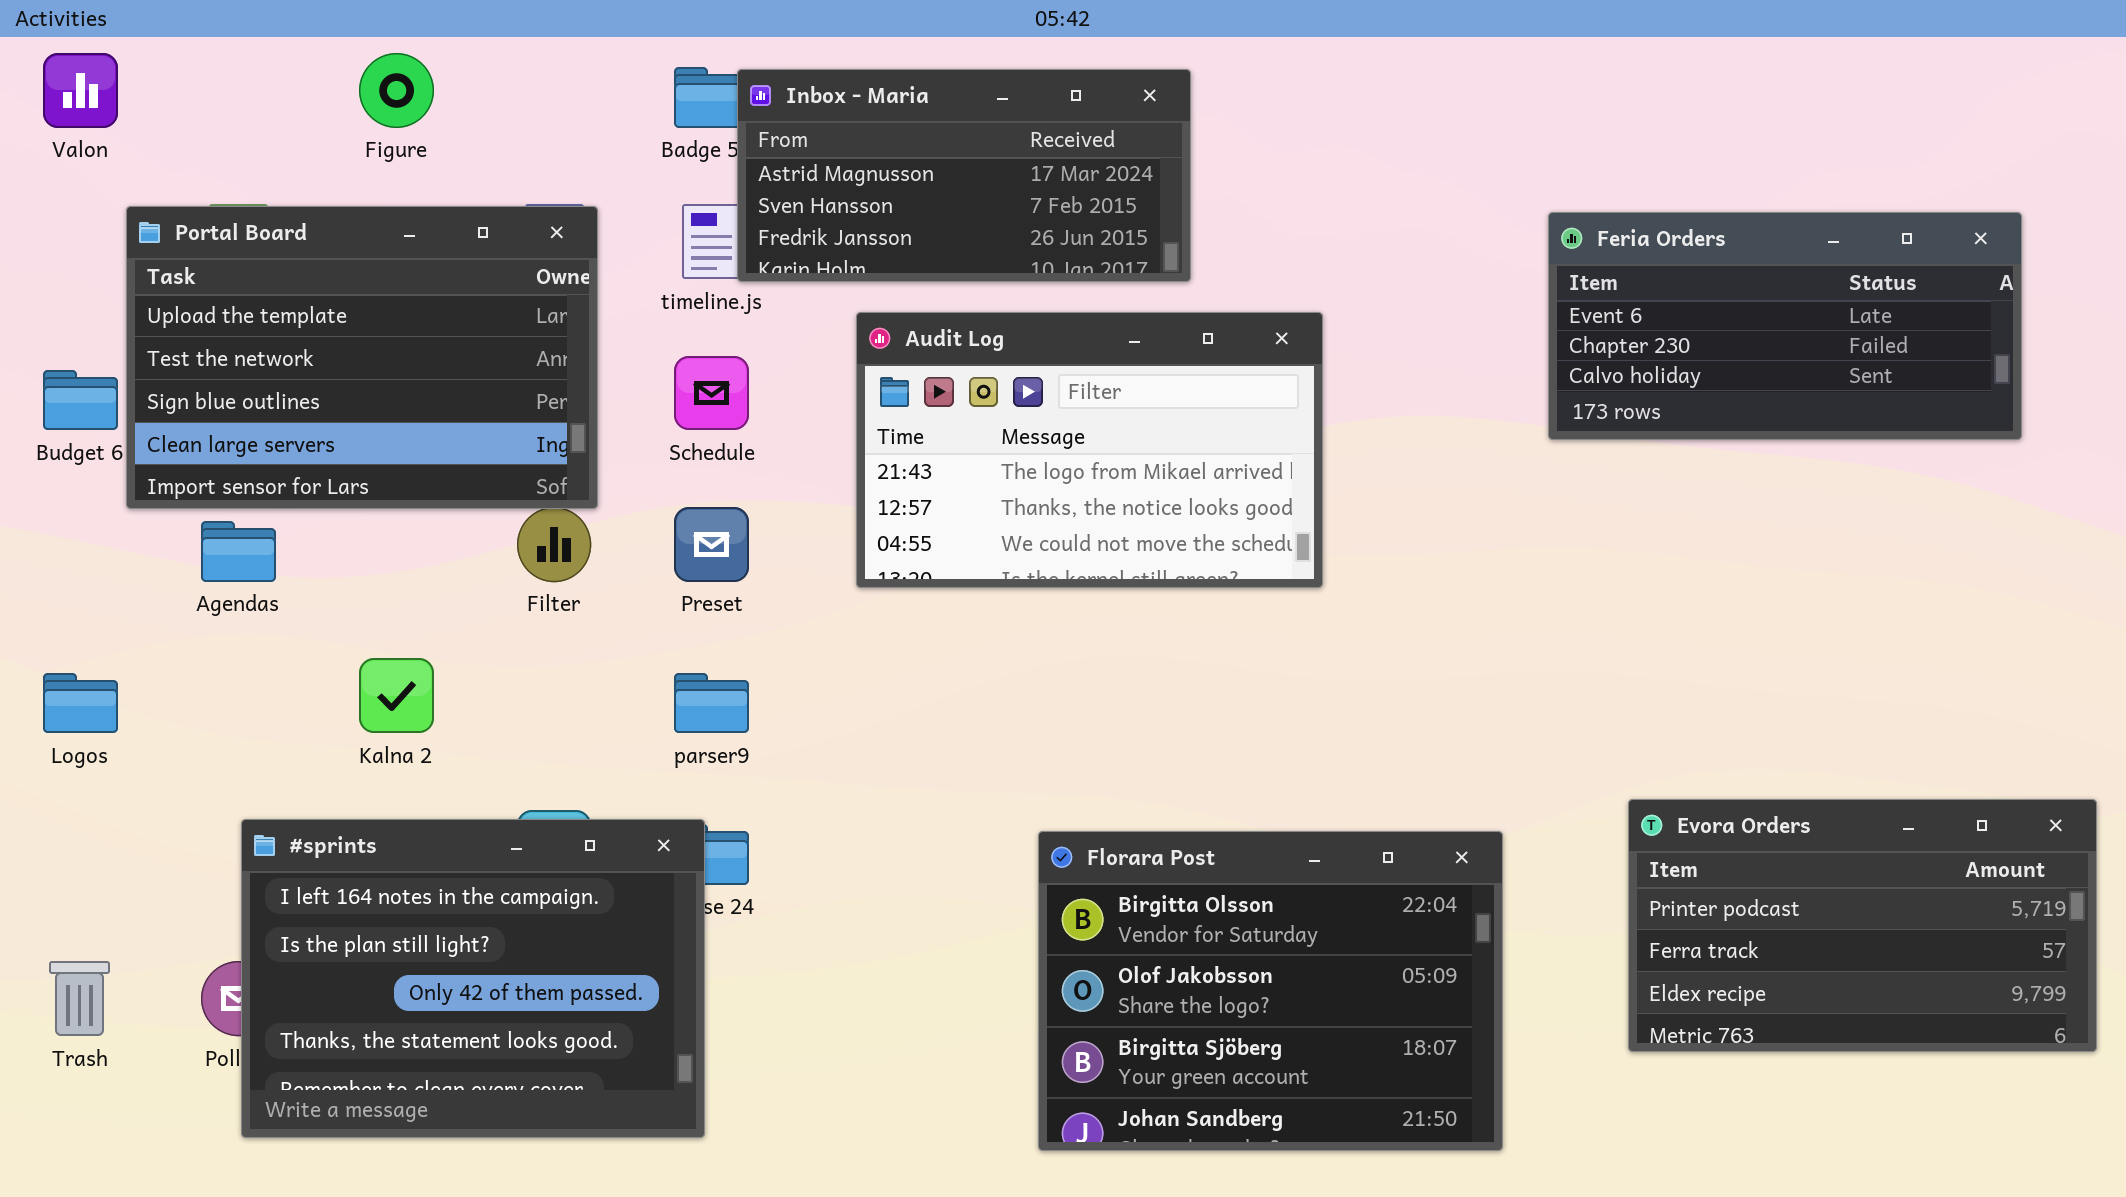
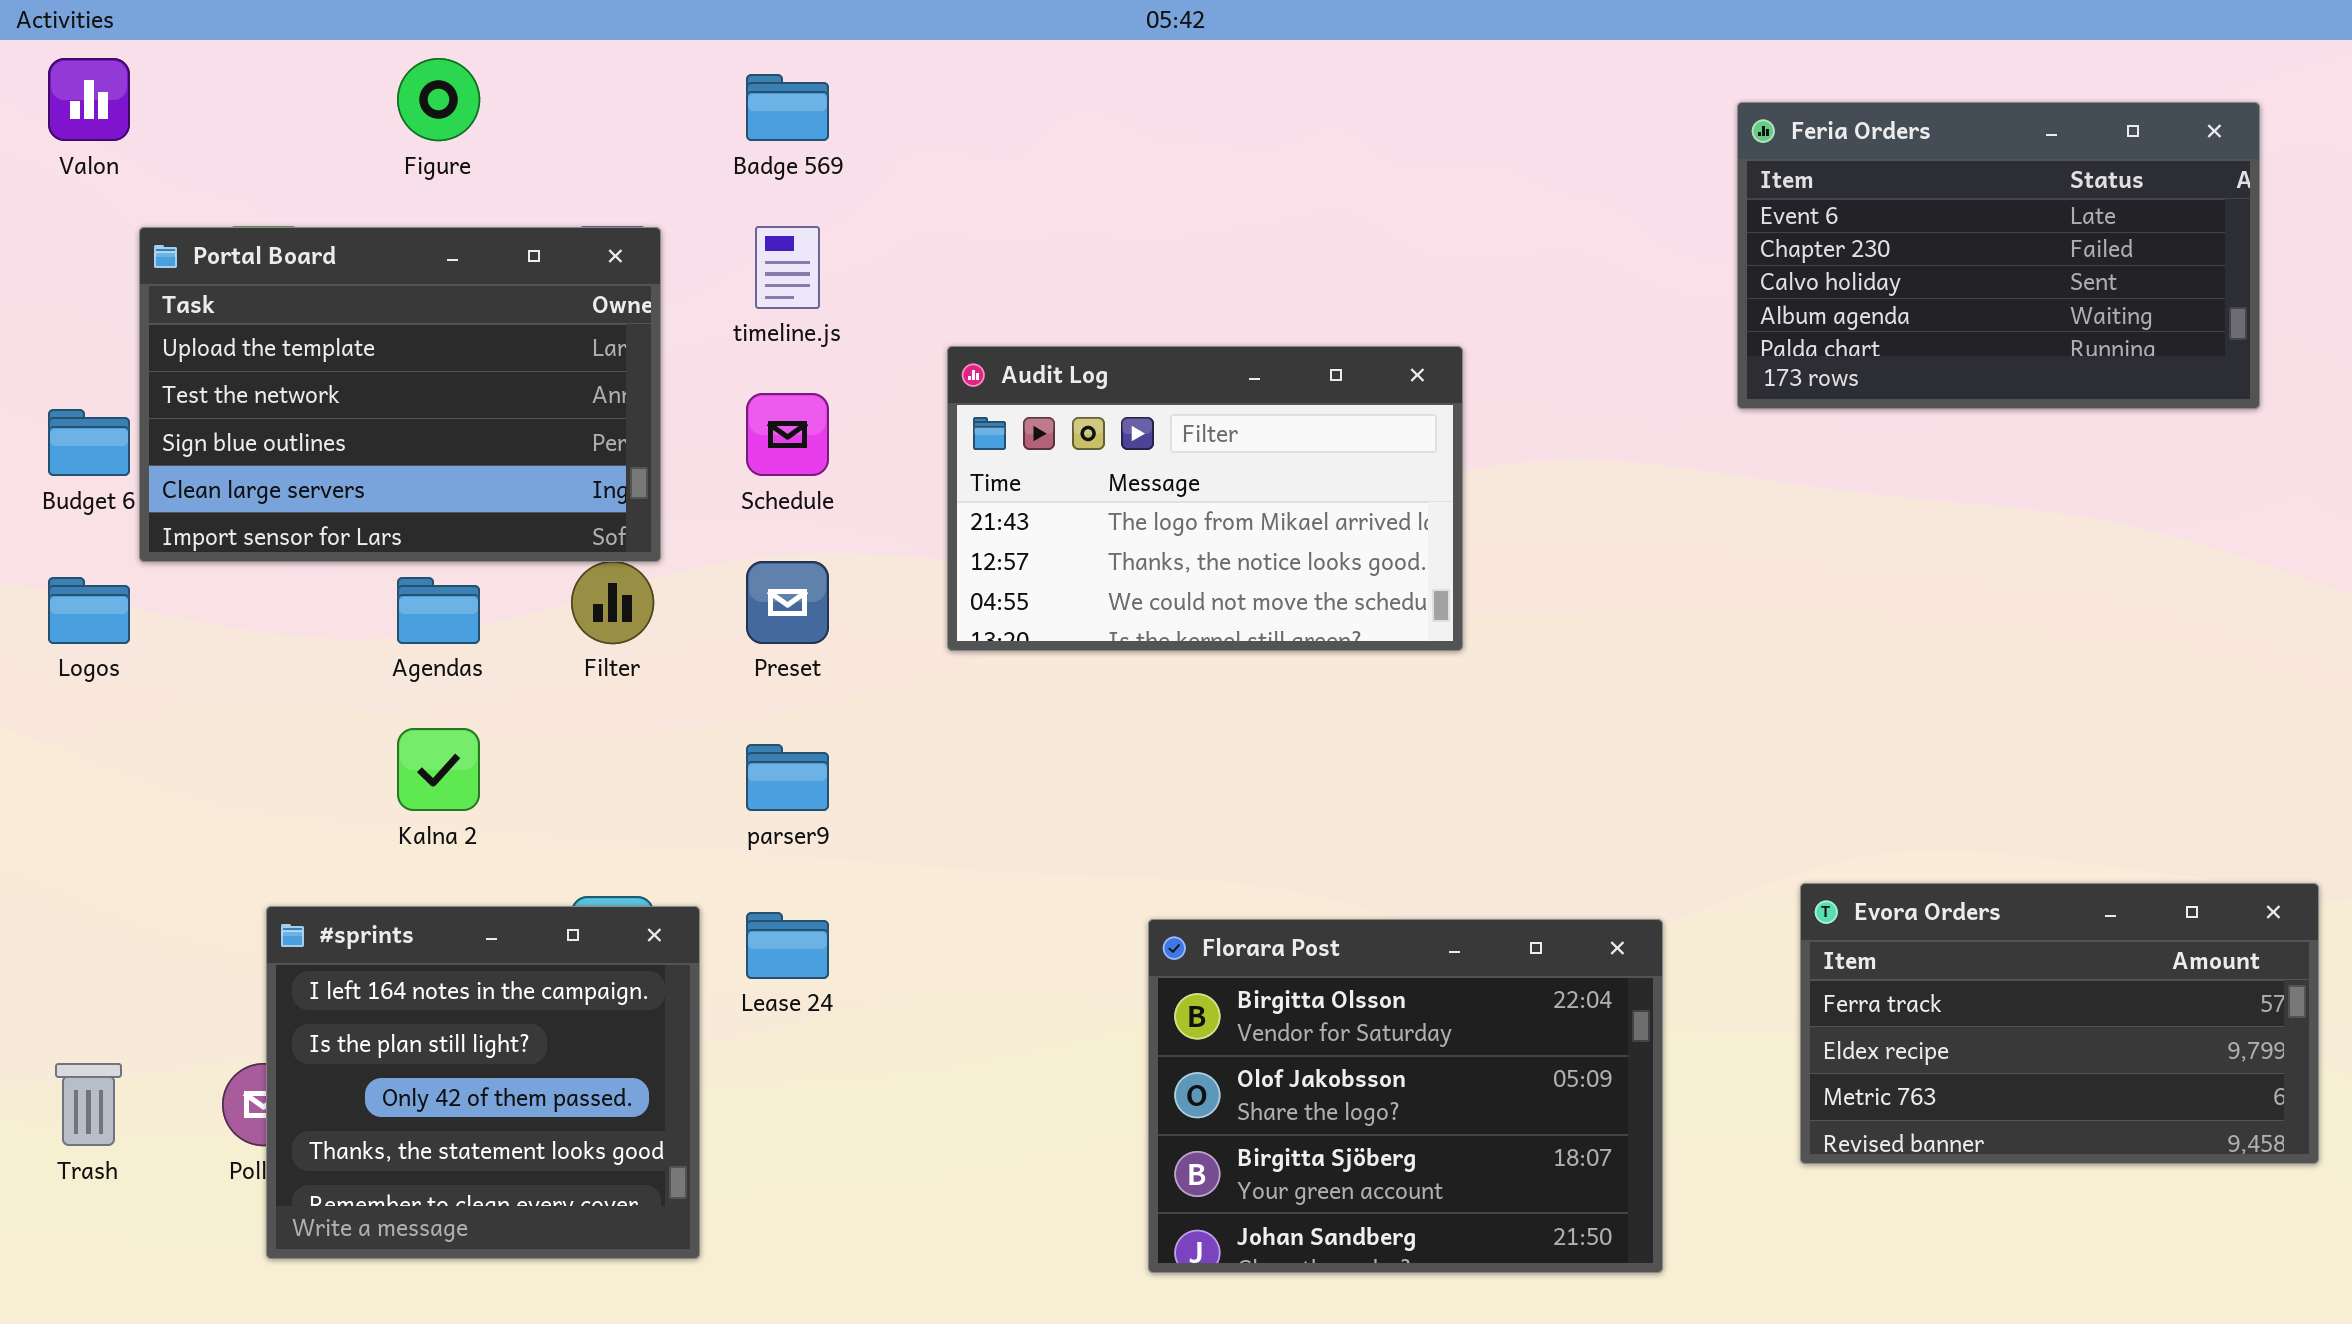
Inbox - Maria: [737,69,1191,282] -> none, closed
Feria Orders: [1548,212,2022,440] -> [1737,102,2260,409], moved, resized
Agendas: [201,521,276,582] -> [397,577,480,644], moved
Logos: [43,673,118,733] -> [48,577,130,644], moved
Evora Orders: [1628,799,2097,1052] -> [1800,883,2319,1164], scrolled down 1 row
#sprints: [241,819,705,1138] -> [266,906,700,1259], resized

